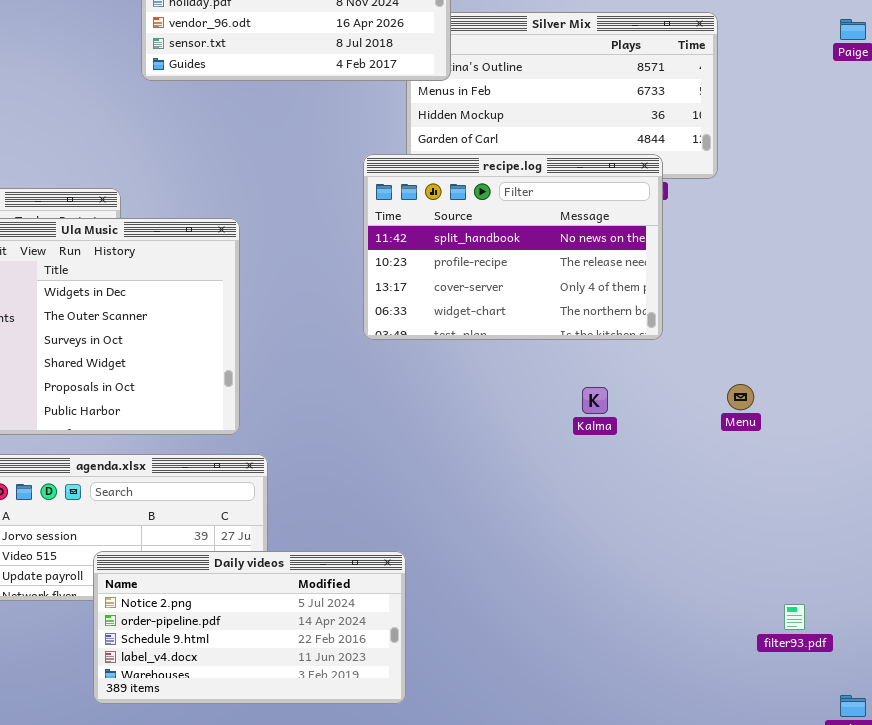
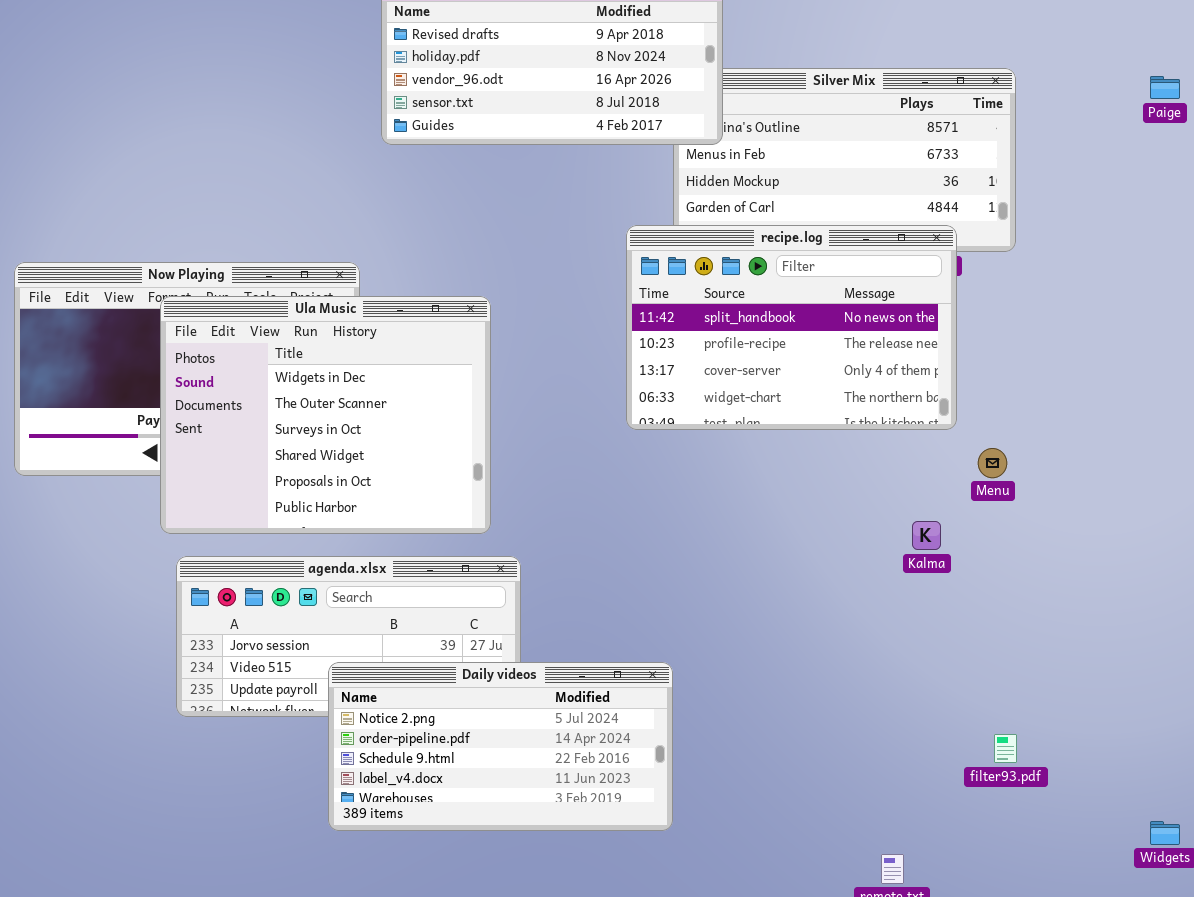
Menu: [727,384,754,410] -> [978,448,1007,478], moved
Kalma: [582,387,608,414] -> [912,521,941,550], moved
filter93.pdf: [784,604,805,630] -> [994,734,1017,763], moved

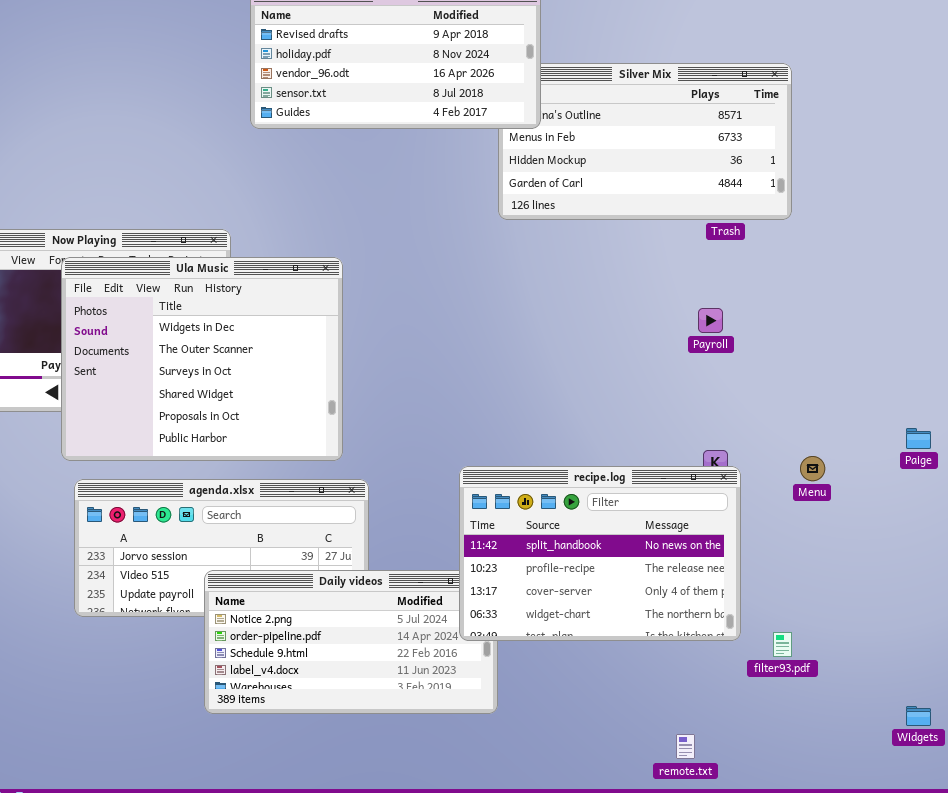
Paige: [1150,76,1180,99] -> [906,428,931,449], moved
recipe.log: [626,225,957,430] -> [459,466,741,641], moved
Menu: [978,448,1007,478] -> [800,456,825,481], moved

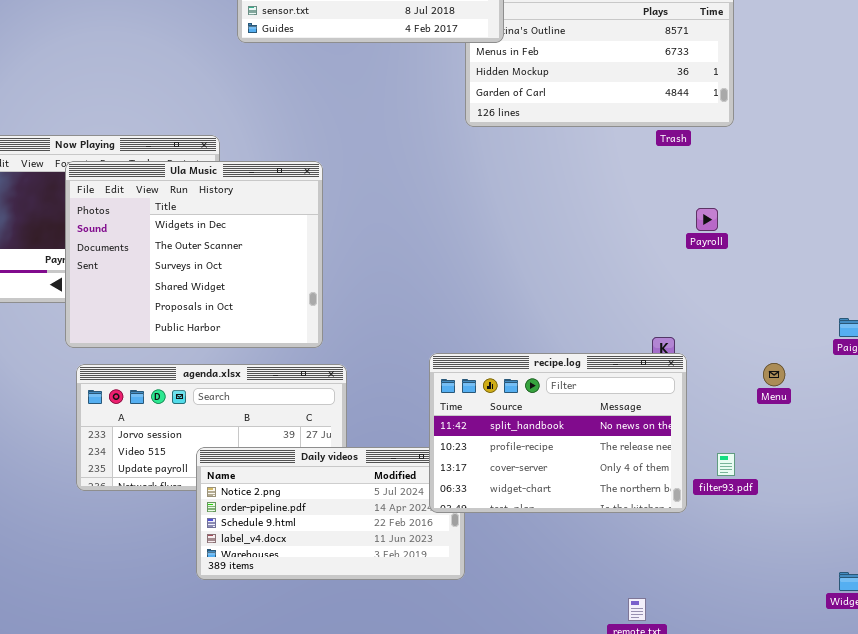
Payroll: [698,308,723,333] -> [696,208,718,231], moved
Menu: [800,456,825,481] -> [763,363,785,386], moved
filter93.pdf: [773,632,792,657] -> [717,453,735,476], moved

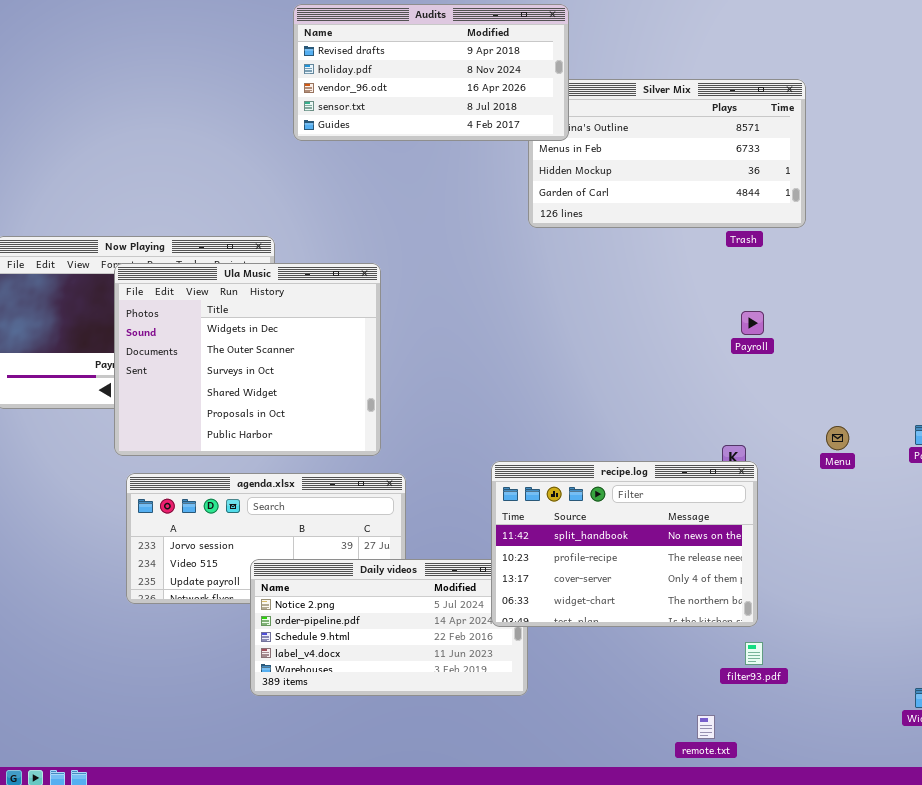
Payroll: [696,208,718,231] -> [741,311,764,335], moved
Menu: [763,363,785,386] -> [826,426,849,450], moved
filter93.pdf: [717,453,735,476] -> [745,642,763,665], moved

